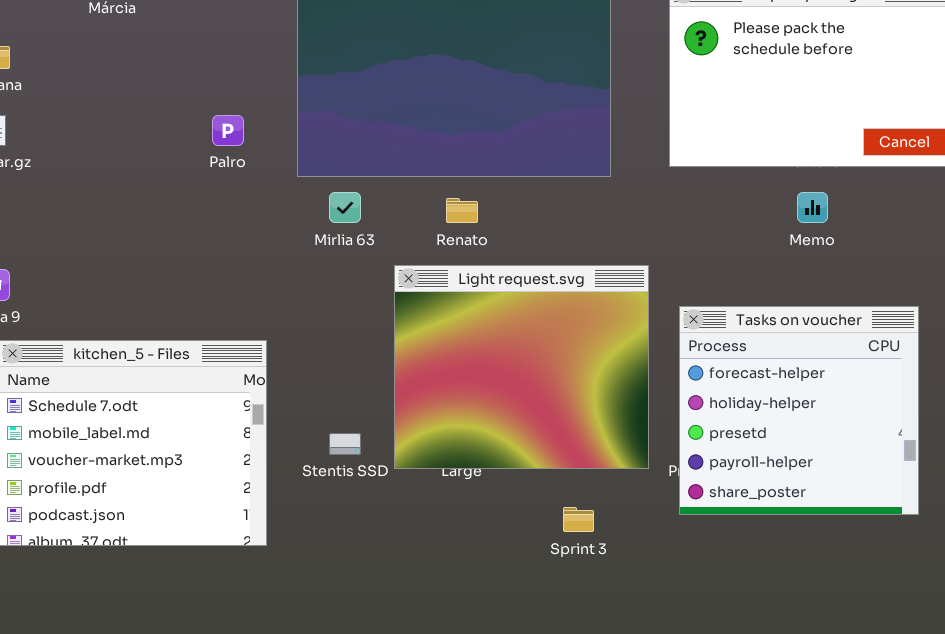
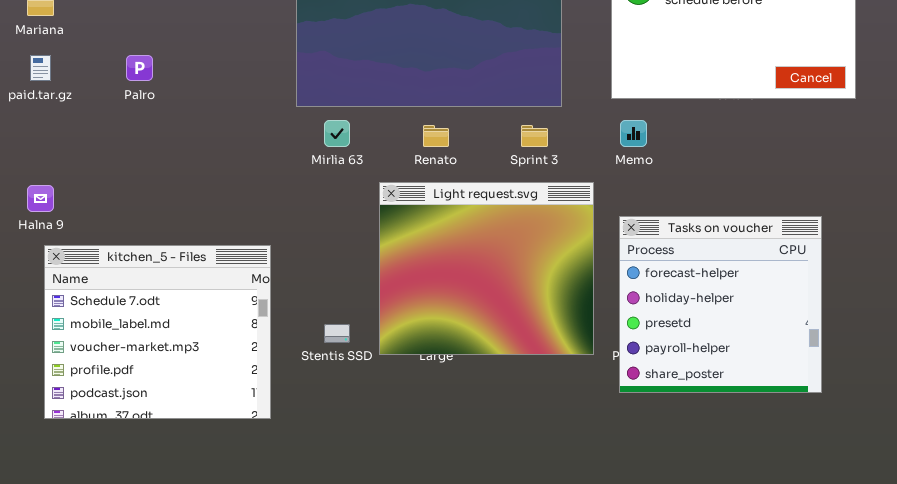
Palro: [212,115,244,146] -> [126,55,153,81], moved
Memo: [797,192,828,223] -> [620,120,647,147], moved
Sprint 3: [563,507,594,532] -> [521,125,548,147], moved

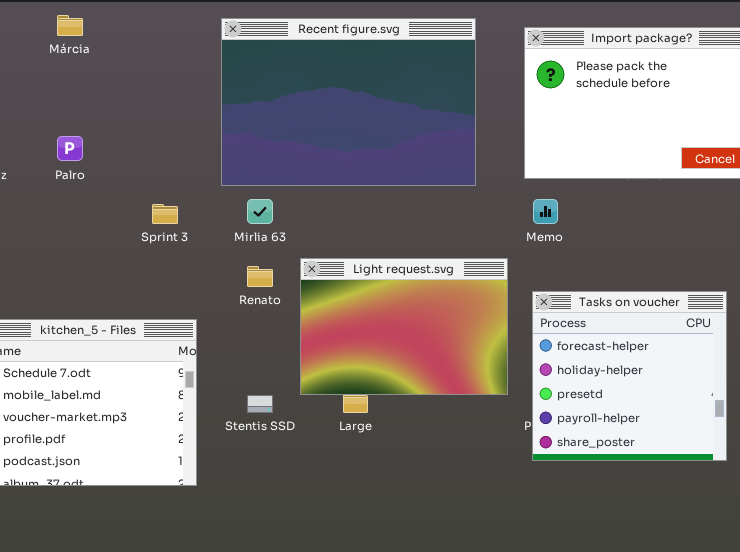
Renato: [423,125,449,147] -> [247,266,273,287], moved
Sprint 3: [521,125,548,147] -> [152,204,178,224], moved
Light request.svg: [379,182,594,355] -> [300,258,508,395], resized

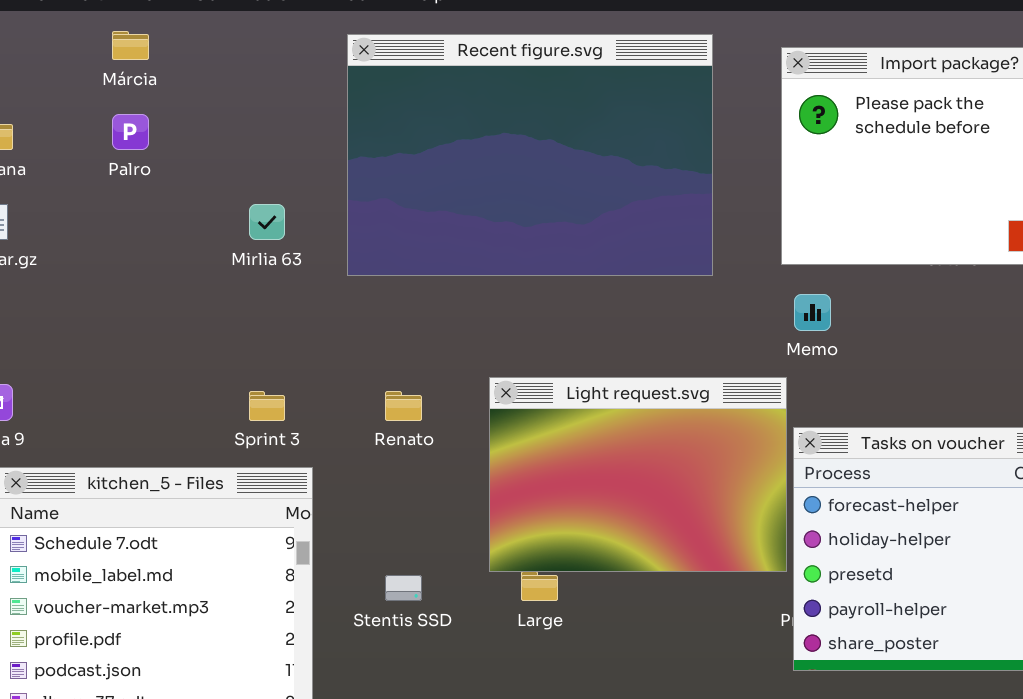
Palro: [57,136,83,161] -> [112,114,149,150], moved
Mirlia 63: [247,199,273,224] -> [249,204,285,240], moved
Sprint 3: [152,204,178,224] -> [249,391,285,421], moved
Light request.svg: [300,258,508,395] -> [489,377,787,572], moved

